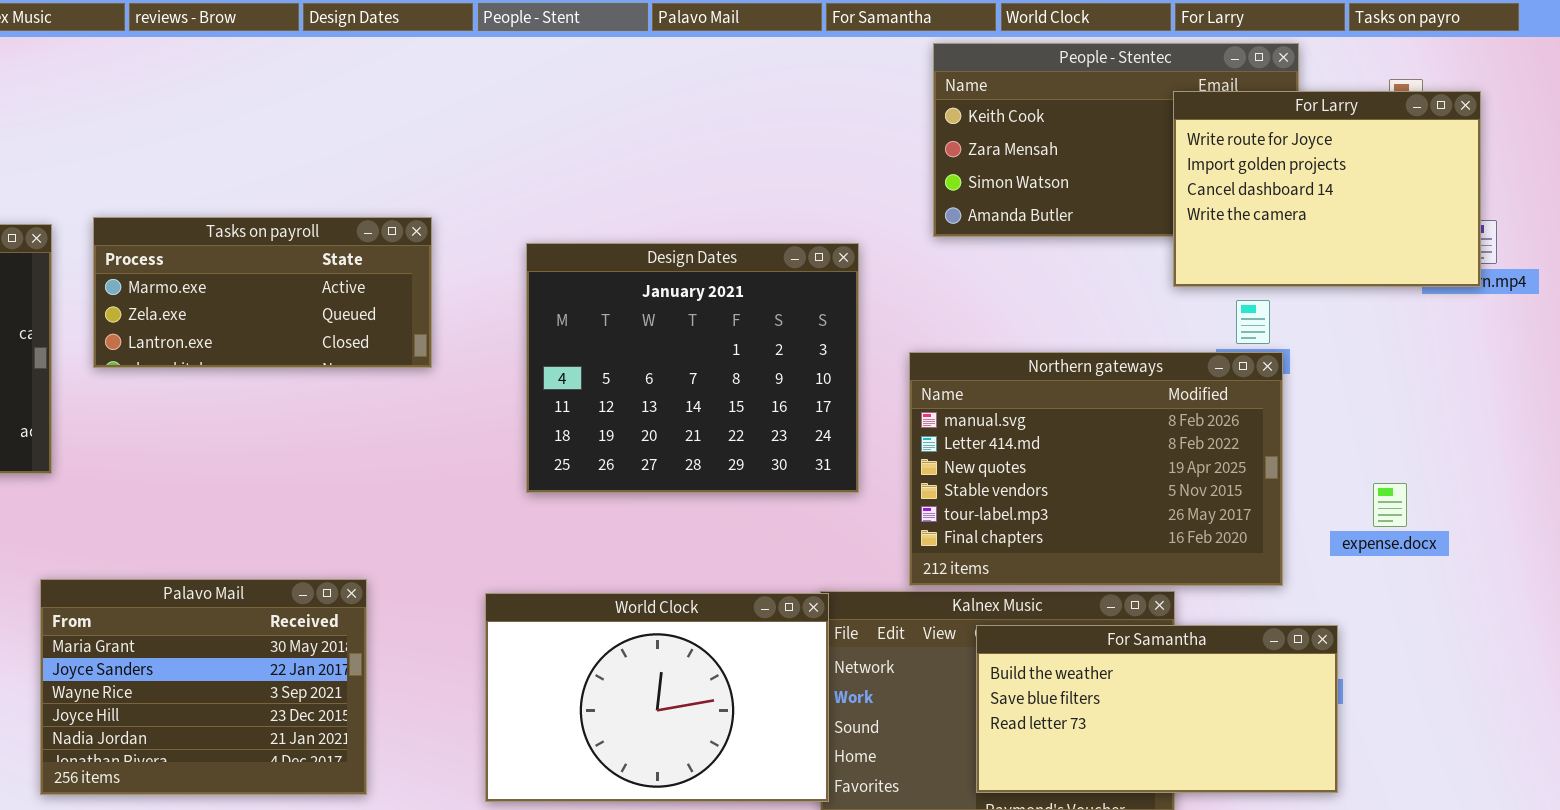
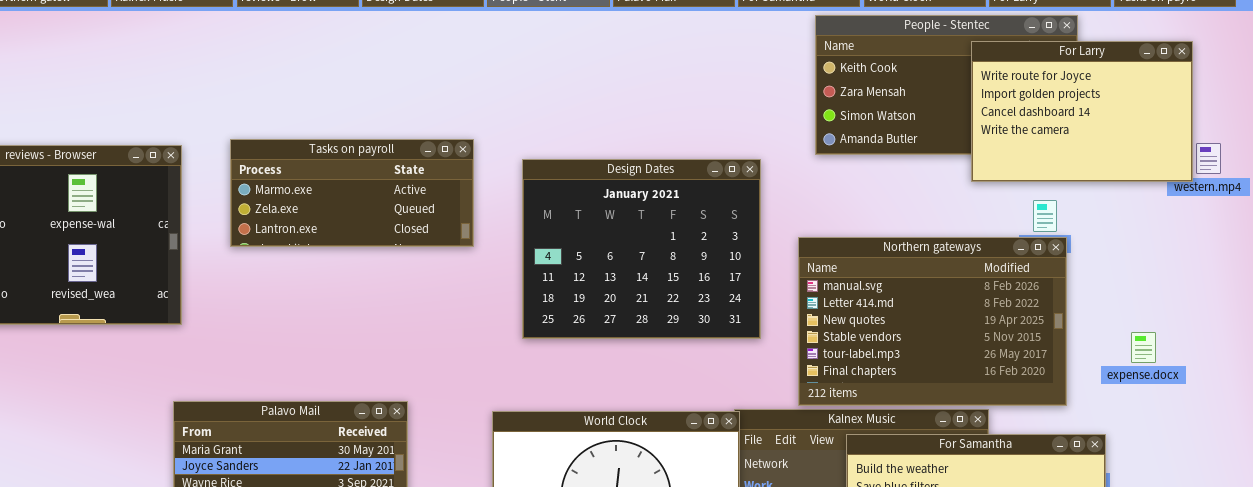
For Larry: [1173,91,1481,287] -> [971,41,1193,182], moved
Tasks on payroll: [93,217,432,368] -> [230,139,474,247], moved

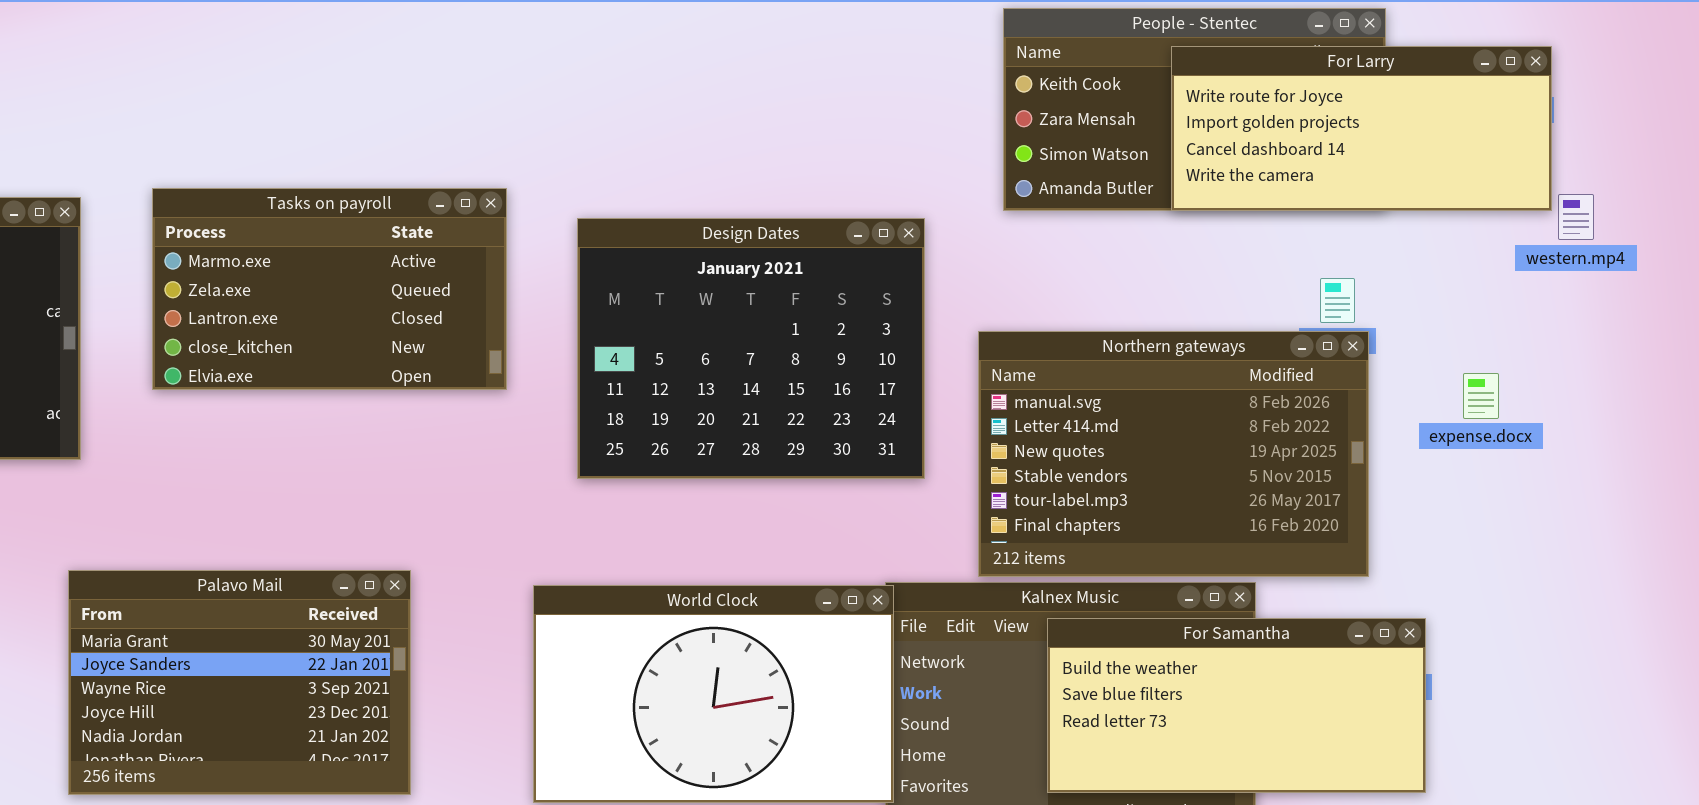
For Larry: [971,41,1193,182] -> [1171,46,1552,211], resized
Tasks on payroll: [230,139,474,247] -> [152,188,507,390], resized
expense.docx: [1131,332,1156,363] -> [1463,373,1499,419], moved

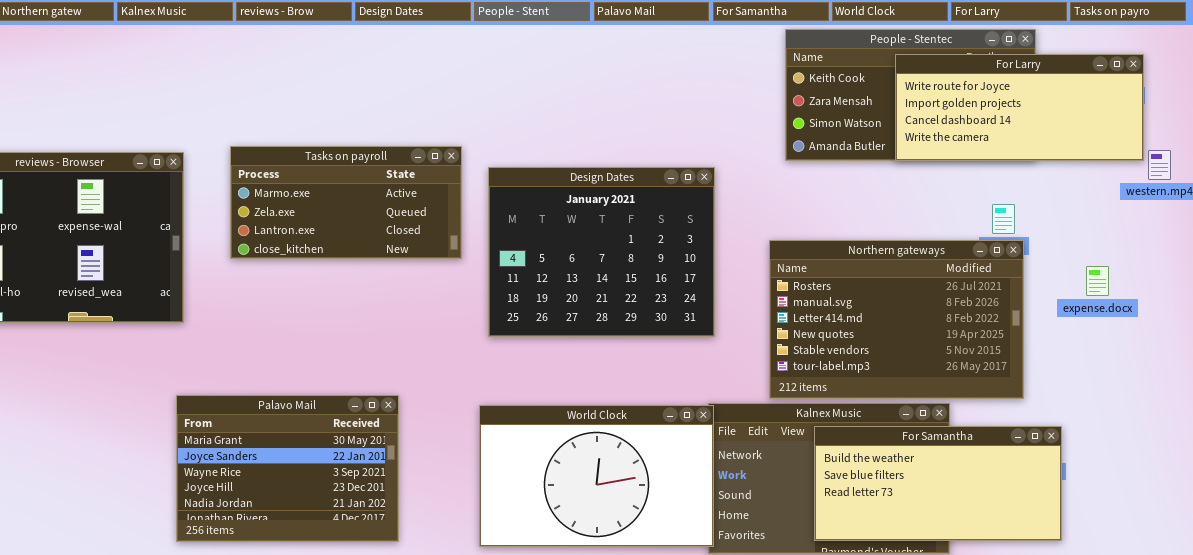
Tasks on payroll: [152,188,507,390] -> [230,146,462,259], resized
Design Dates: [577,218,925,479] -> [488,167,715,337], moved
Northern gateways: [978,331,1369,577] -> [769,240,1024,399], scrolled up 1 row

